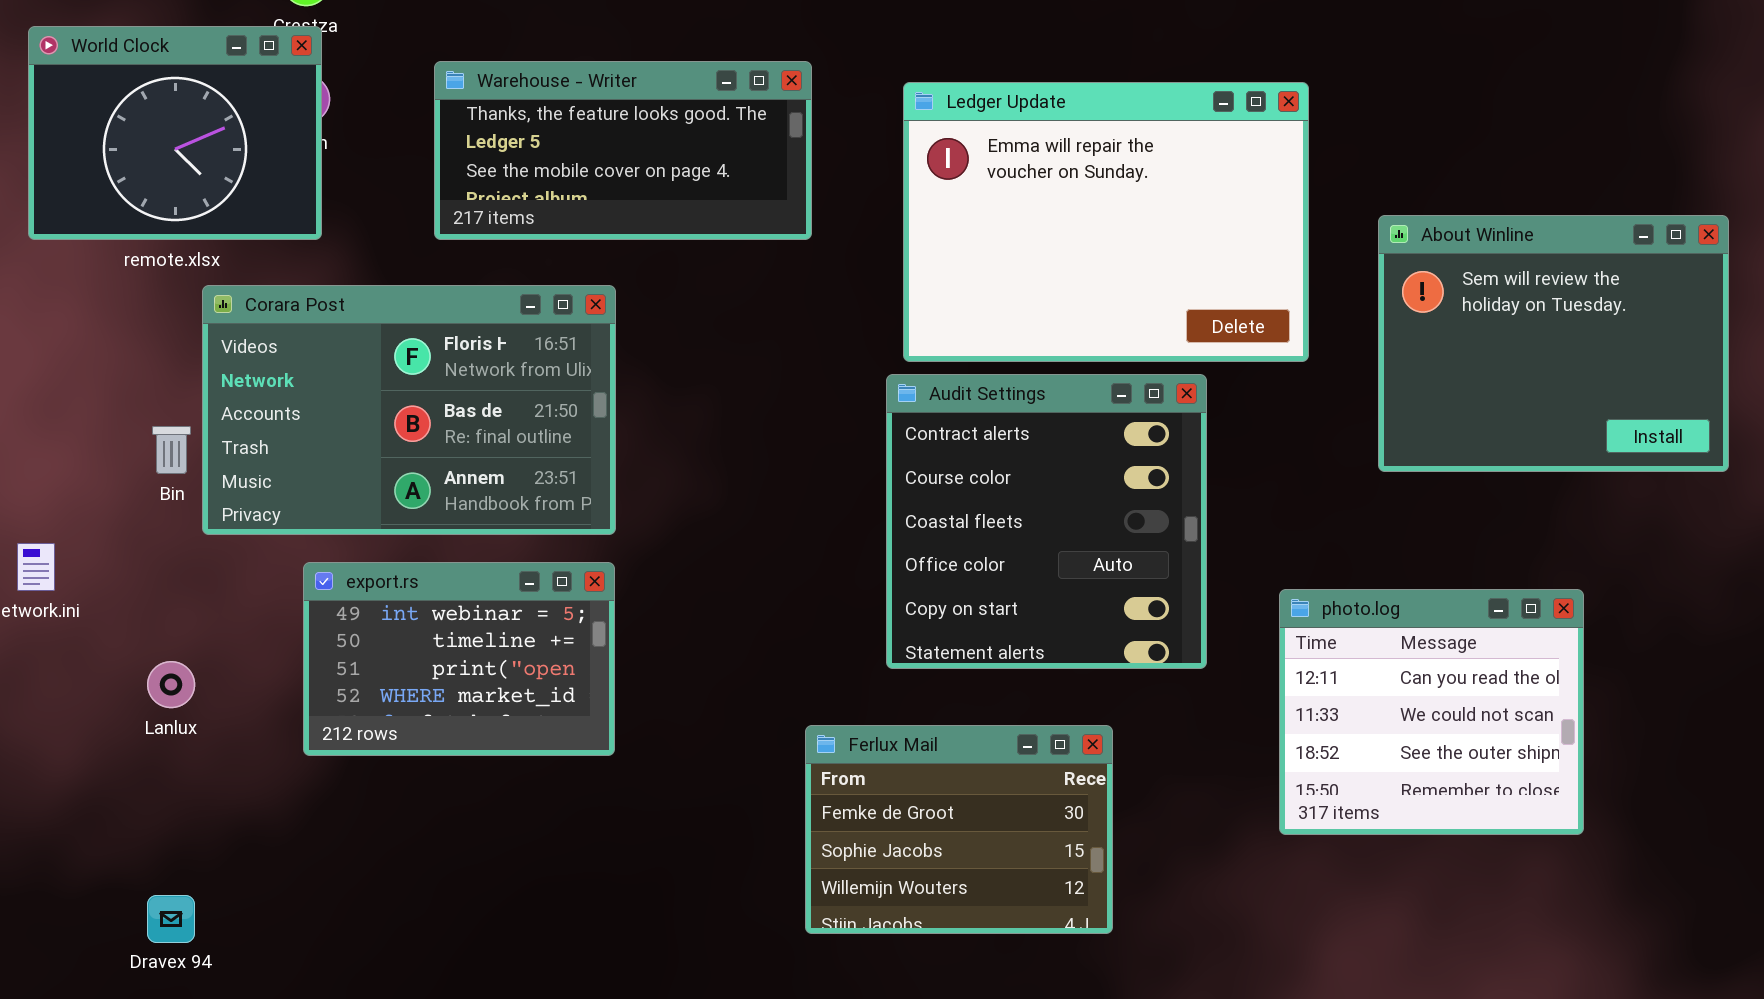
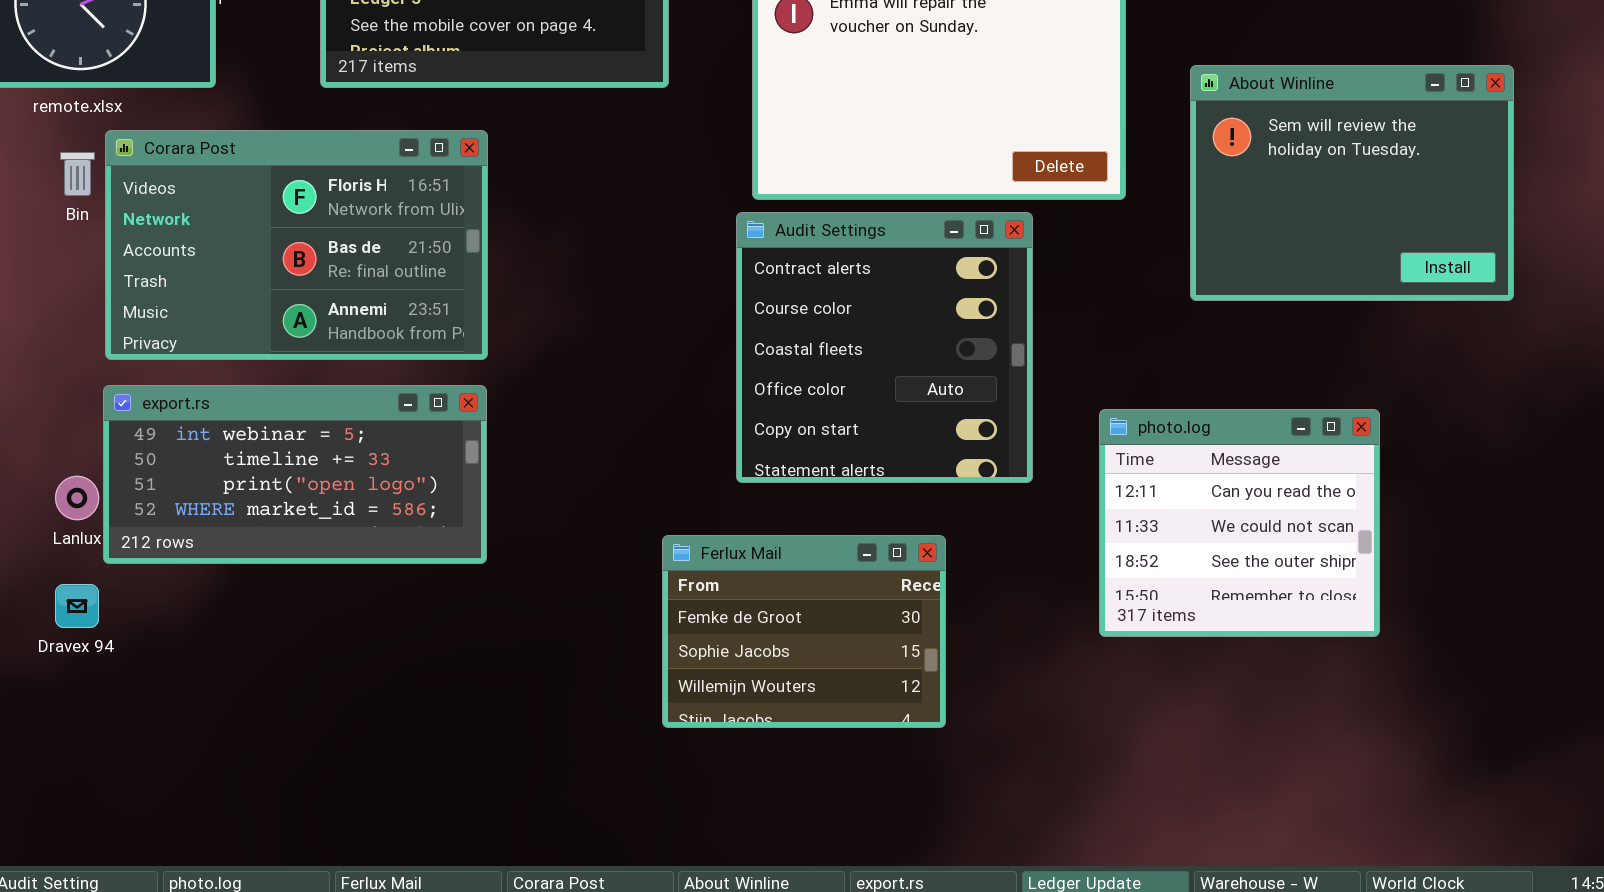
Bin: [152,426,191,474] -> [60,152,95,196], moved
export.rs: [303,562,615,756] -> [103,385,487,564], resized
Dravex 94: [147,895,195,943] -> [55,584,99,628], moved

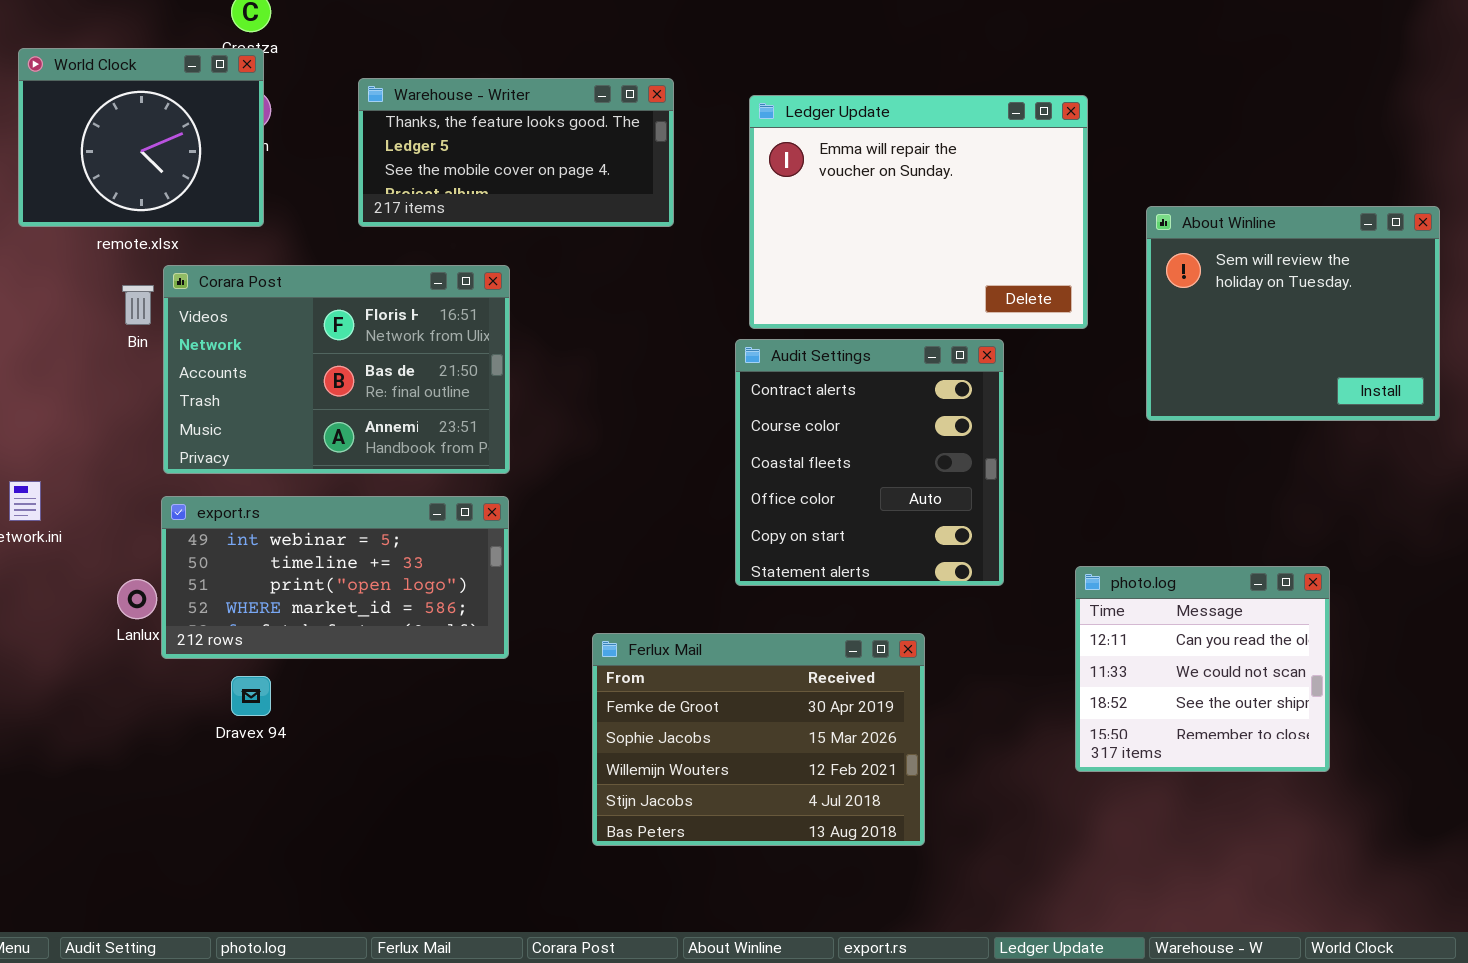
photo.log: [1099,409,1380,637] -> [1075,566,1330,772], moved
Ferlux Mail: [662,535,946,728] -> [592,633,925,846], resized
Dravex 94: [55,584,99,628] -> [231,676,271,716], moved

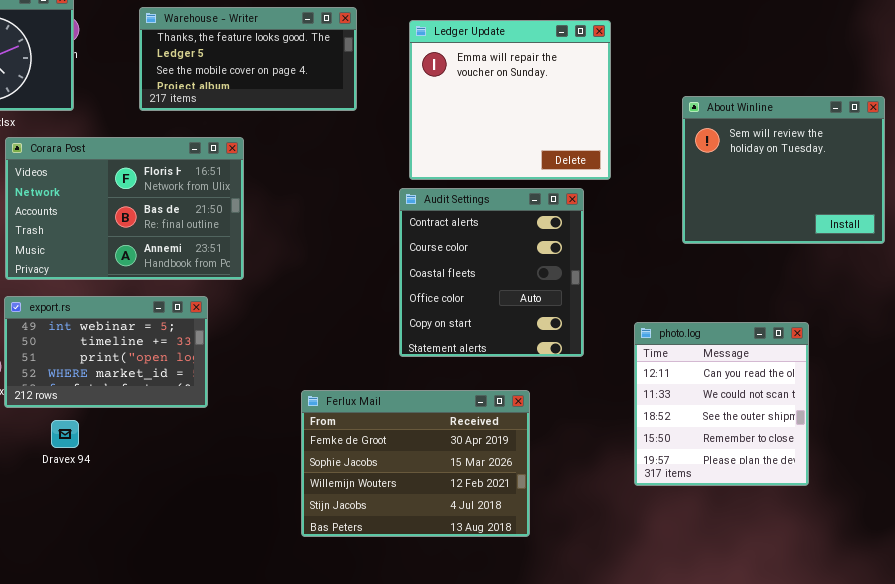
Ledger Update: [749,95,1088,329] -> [409,20,611,180], resized
export.rs: [161,496,509,659] -> [4,296,208,408], resized
photo.log: [1075,566,1330,772] -> [634,322,809,486], resized

